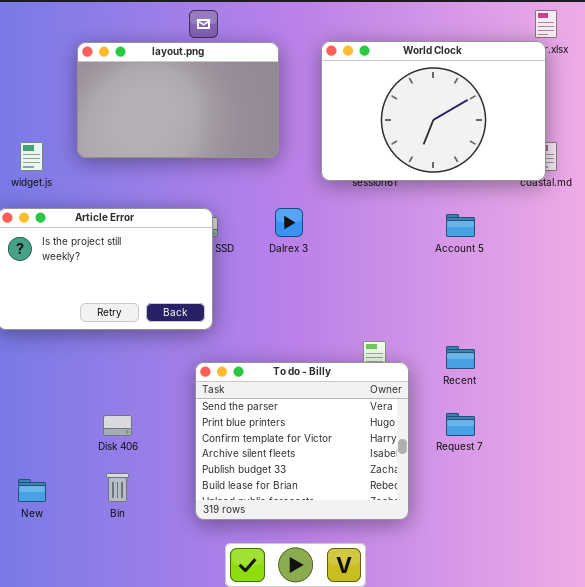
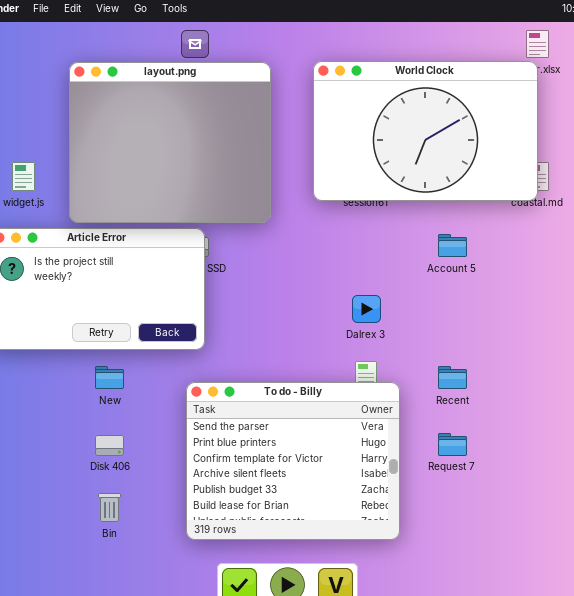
layout.png: [77,42,279,158] -> [69,62,271,223], resized
Dalrex 3: [275,208,303,237] -> [352,295,381,323], moved
New: [18,479,46,502] -> [95,366,124,389], moved

